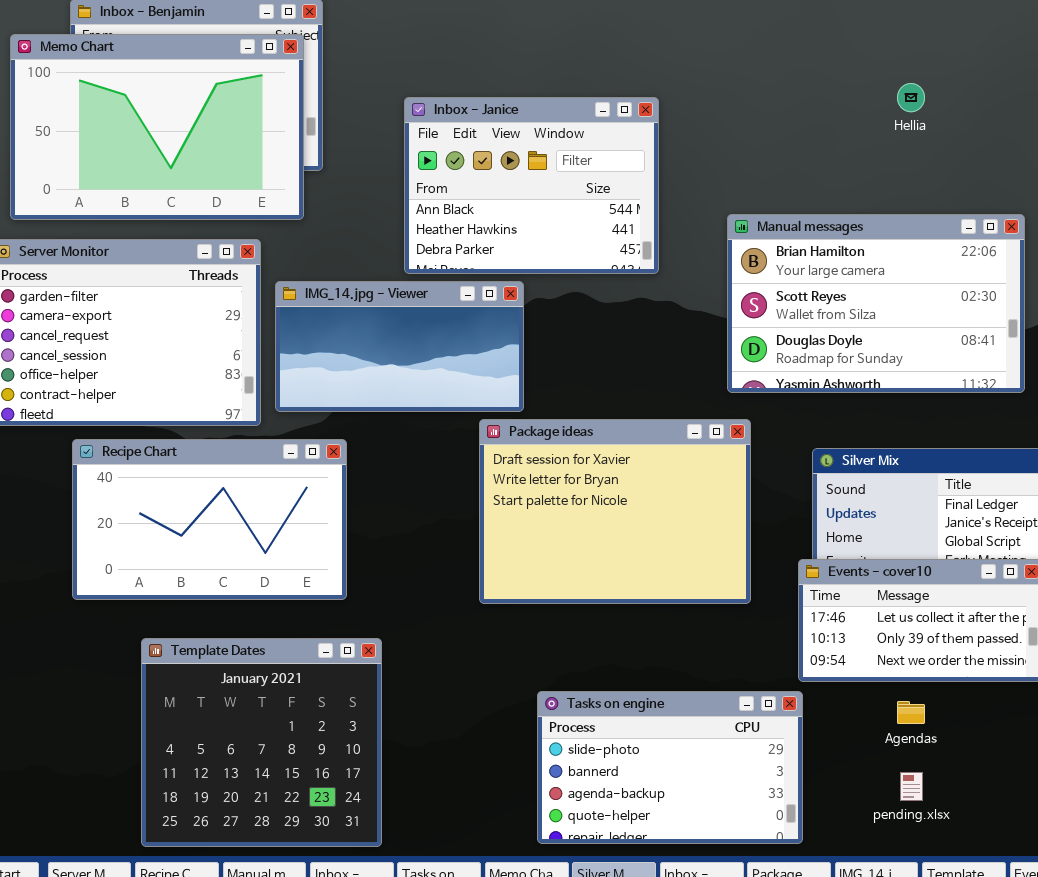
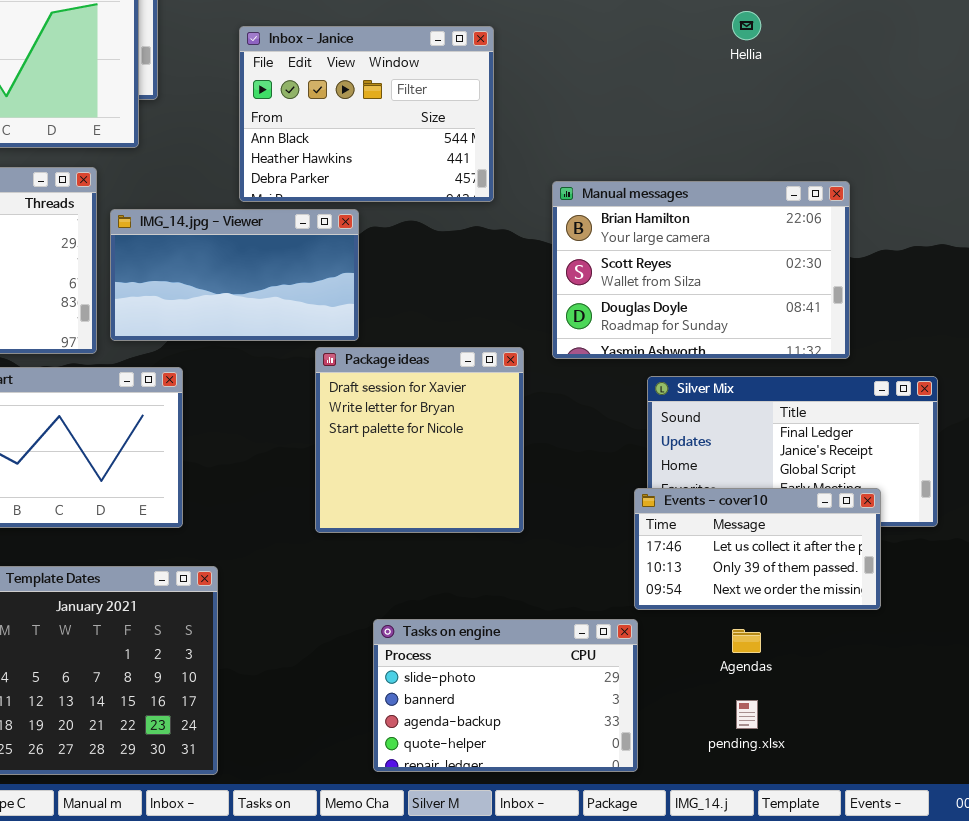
Manual messages: [727,214,1025,393] -> [552,181,850,359], moved
Package ideas: [479,419,751,604] -> [315,347,524,533], resized

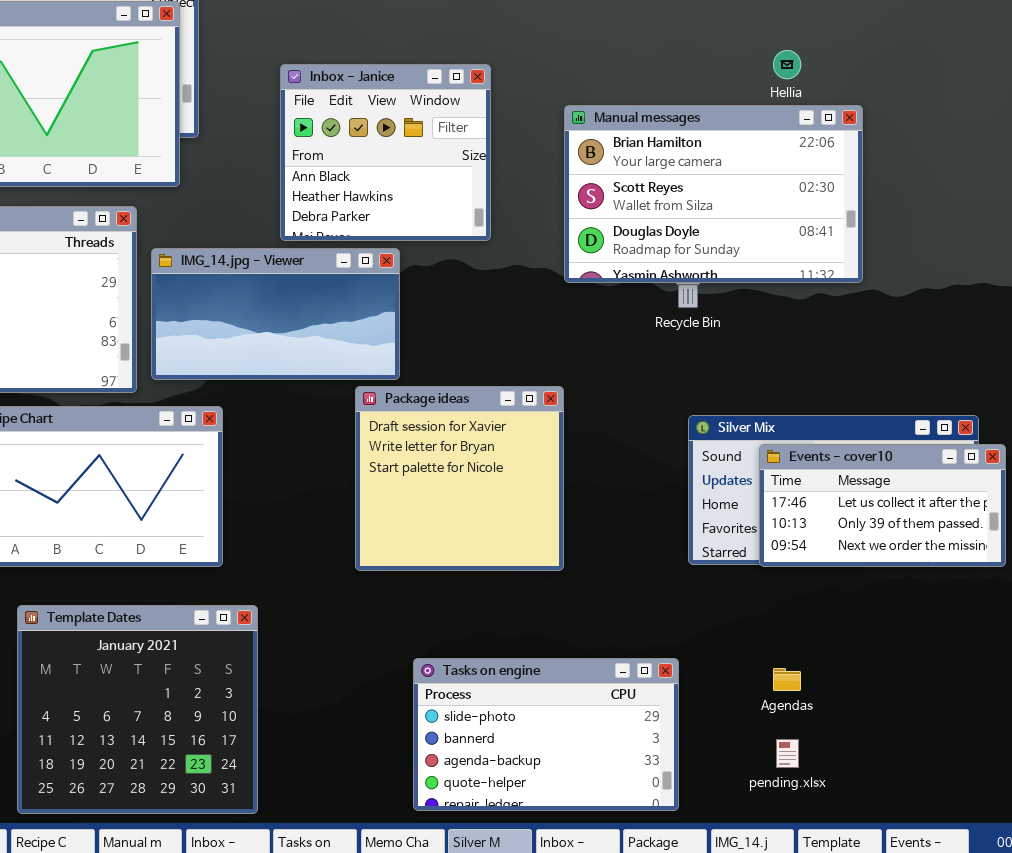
Inbox - Janice: [239,26,494,202] -> [280,64,491,241], resized
Manual messages: [552,181,850,359] -> [564,105,863,283], moved
Events - cover10: [634,488,881,610] -> [759,444,1006,567], moved

